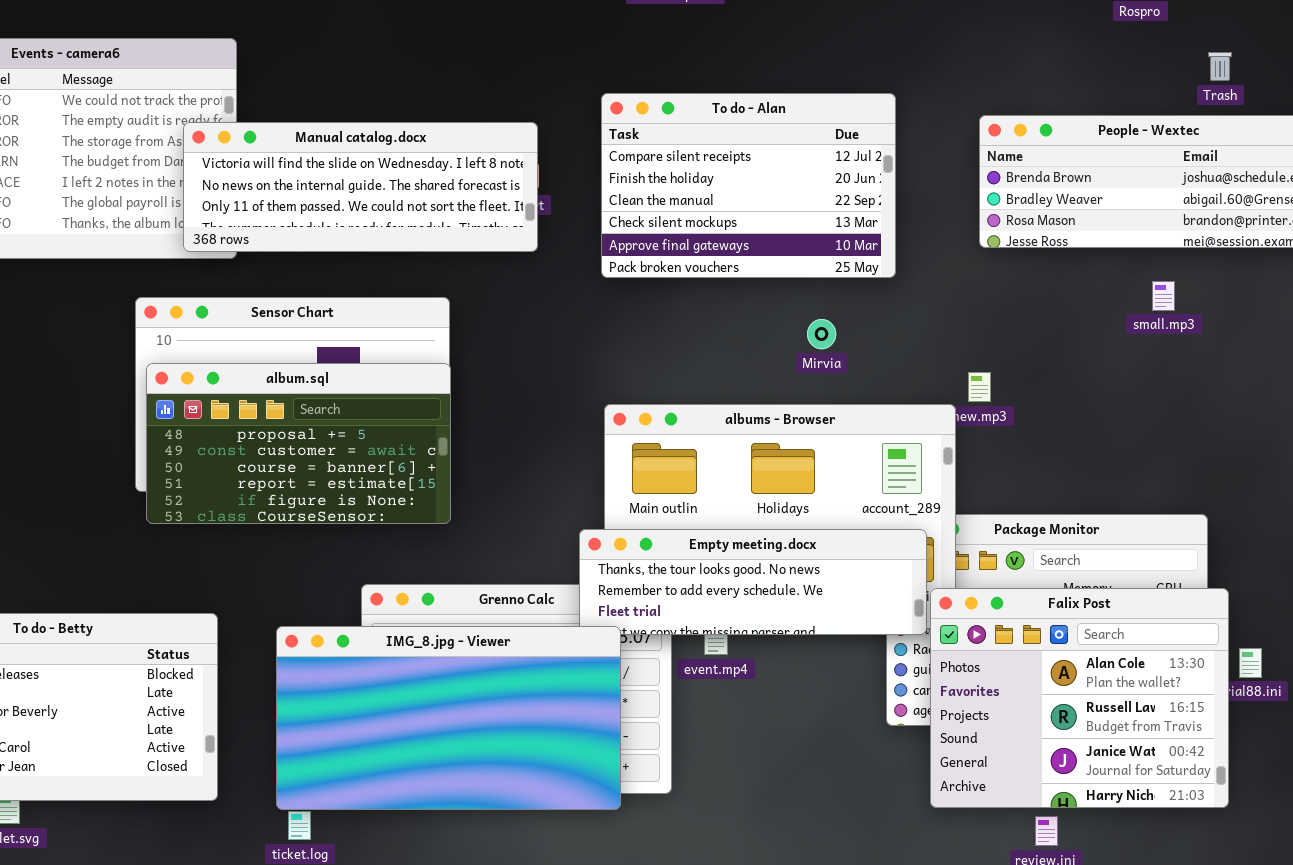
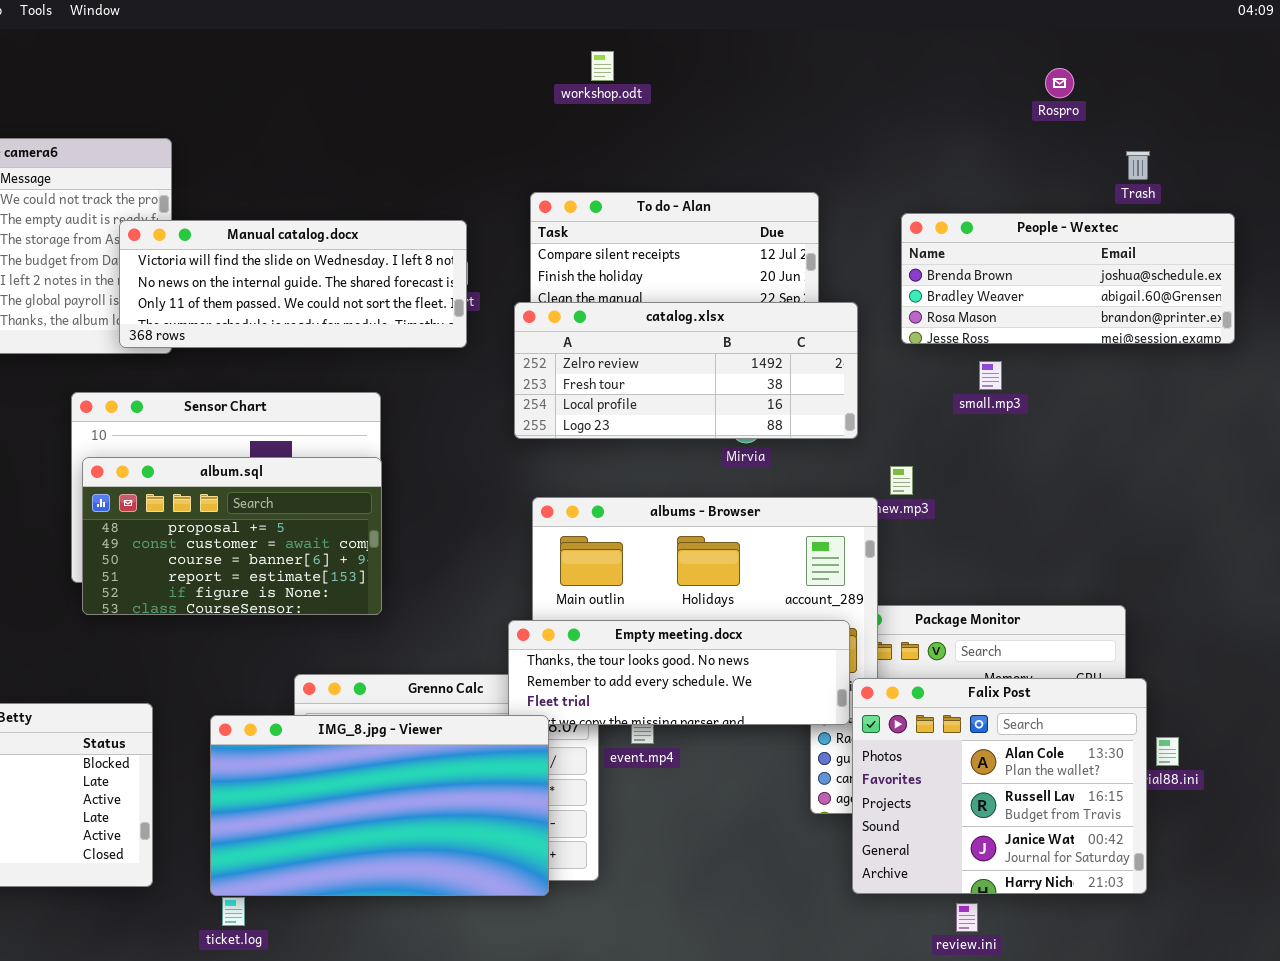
catalog.xlsx: none -> [514,302,858,439], opened
small.mp3: [1152,281,1175,311] -> [979,361,1002,390], moved

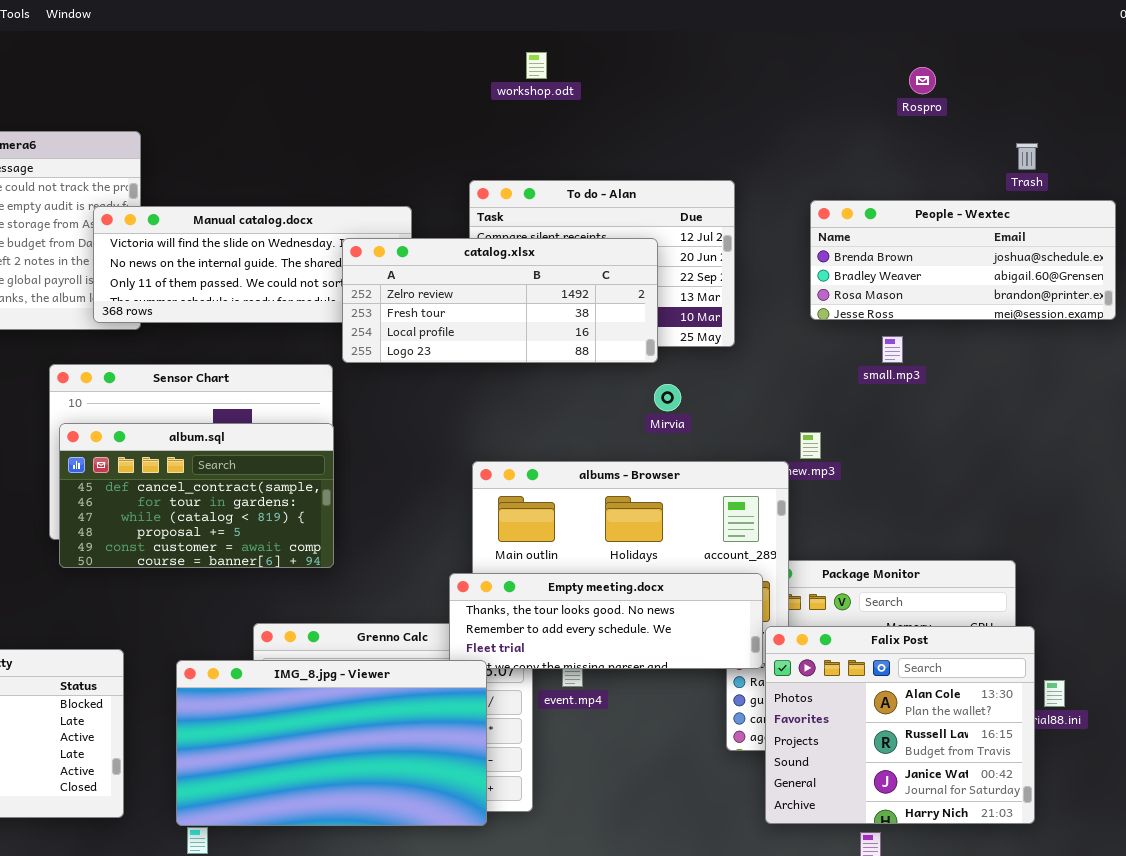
Rospro: [1045,68,1074,98] -> [909,67,936,94], moved
catalog.xlsx: [514,302,858,439] -> [342,238,658,363], moved
album.sql: [82,457,382,615] -> [59,423,334,568], scrolled up 3 rows

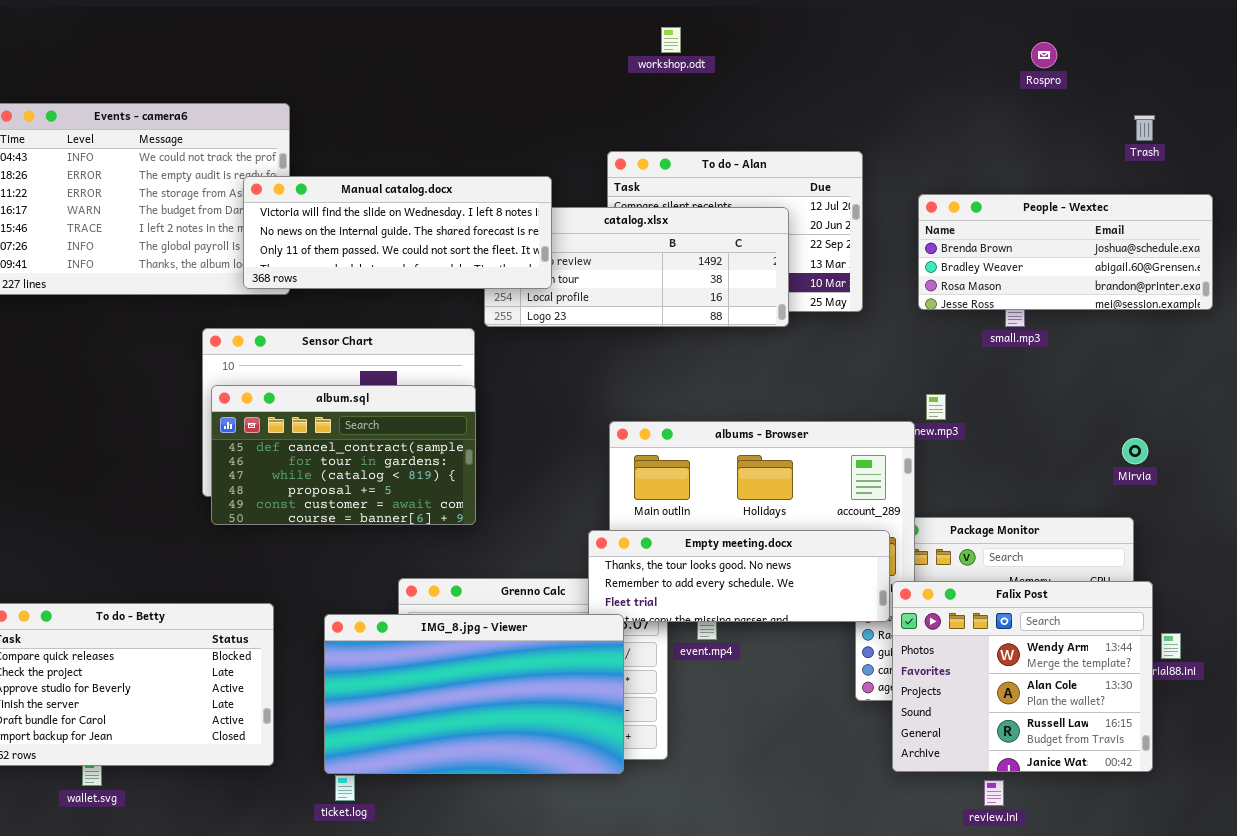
People - Wextec: [810,200,1116,320] -> [918,194,1213,310], moved
Manual catalog.docx: [93,206,412,323] -> [243,176,552,289], raised
Mirvia: [654,384,681,411] -> [1122,438,1148,464], moved
Falix Post: [765,626,1035,824] -> [892,581,1153,772], scrolled up 1 row

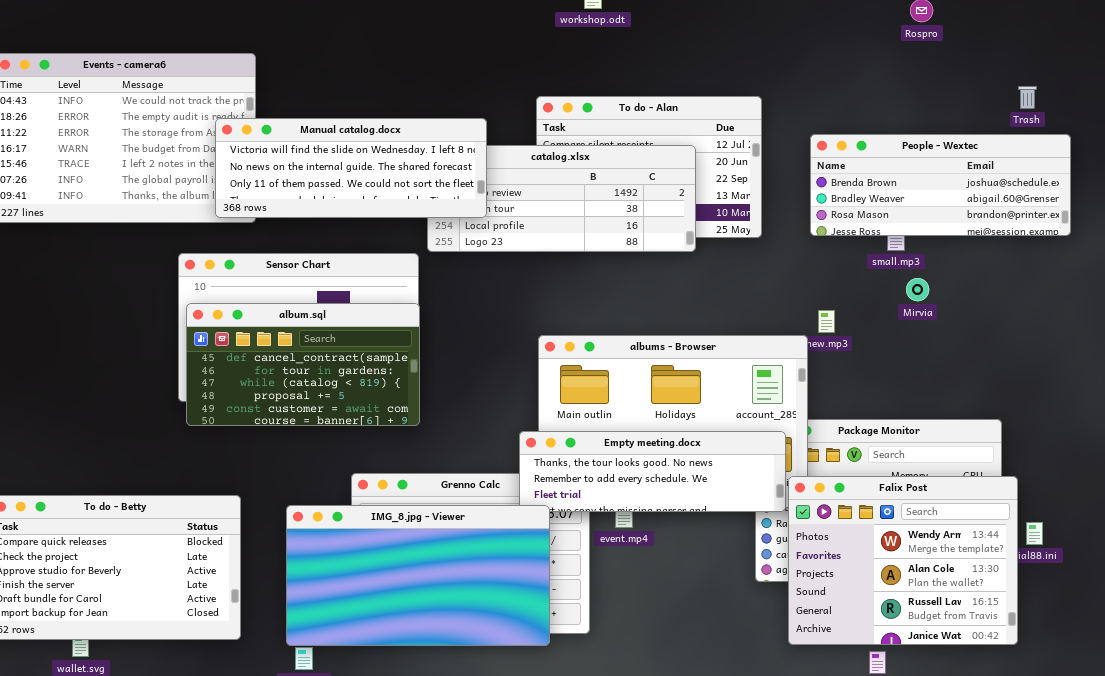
Trash: [1134,115,1155,141] -> [1018,86,1037,109], moved
Mirvia: [1122,438,1148,464] -> [906,278,929,301], moved

